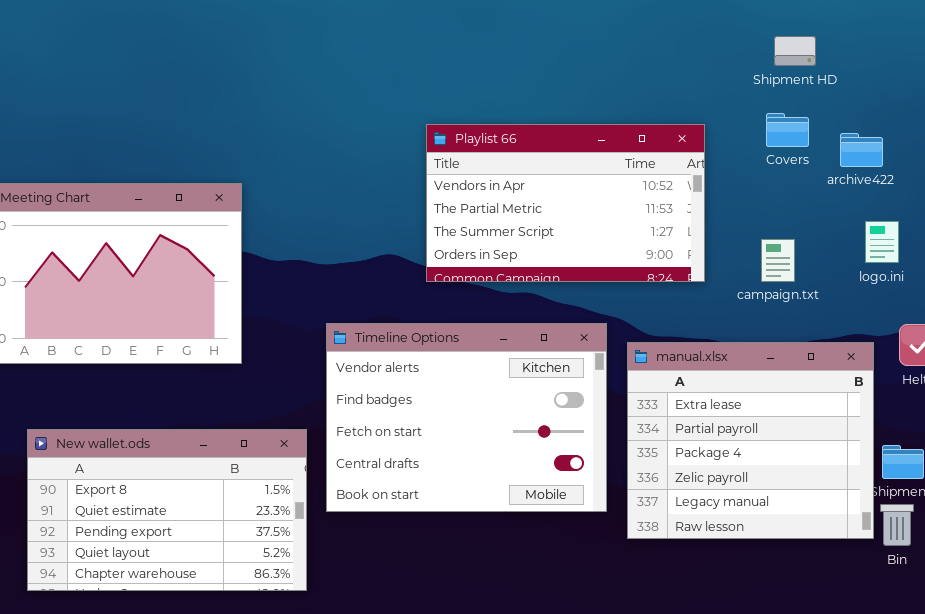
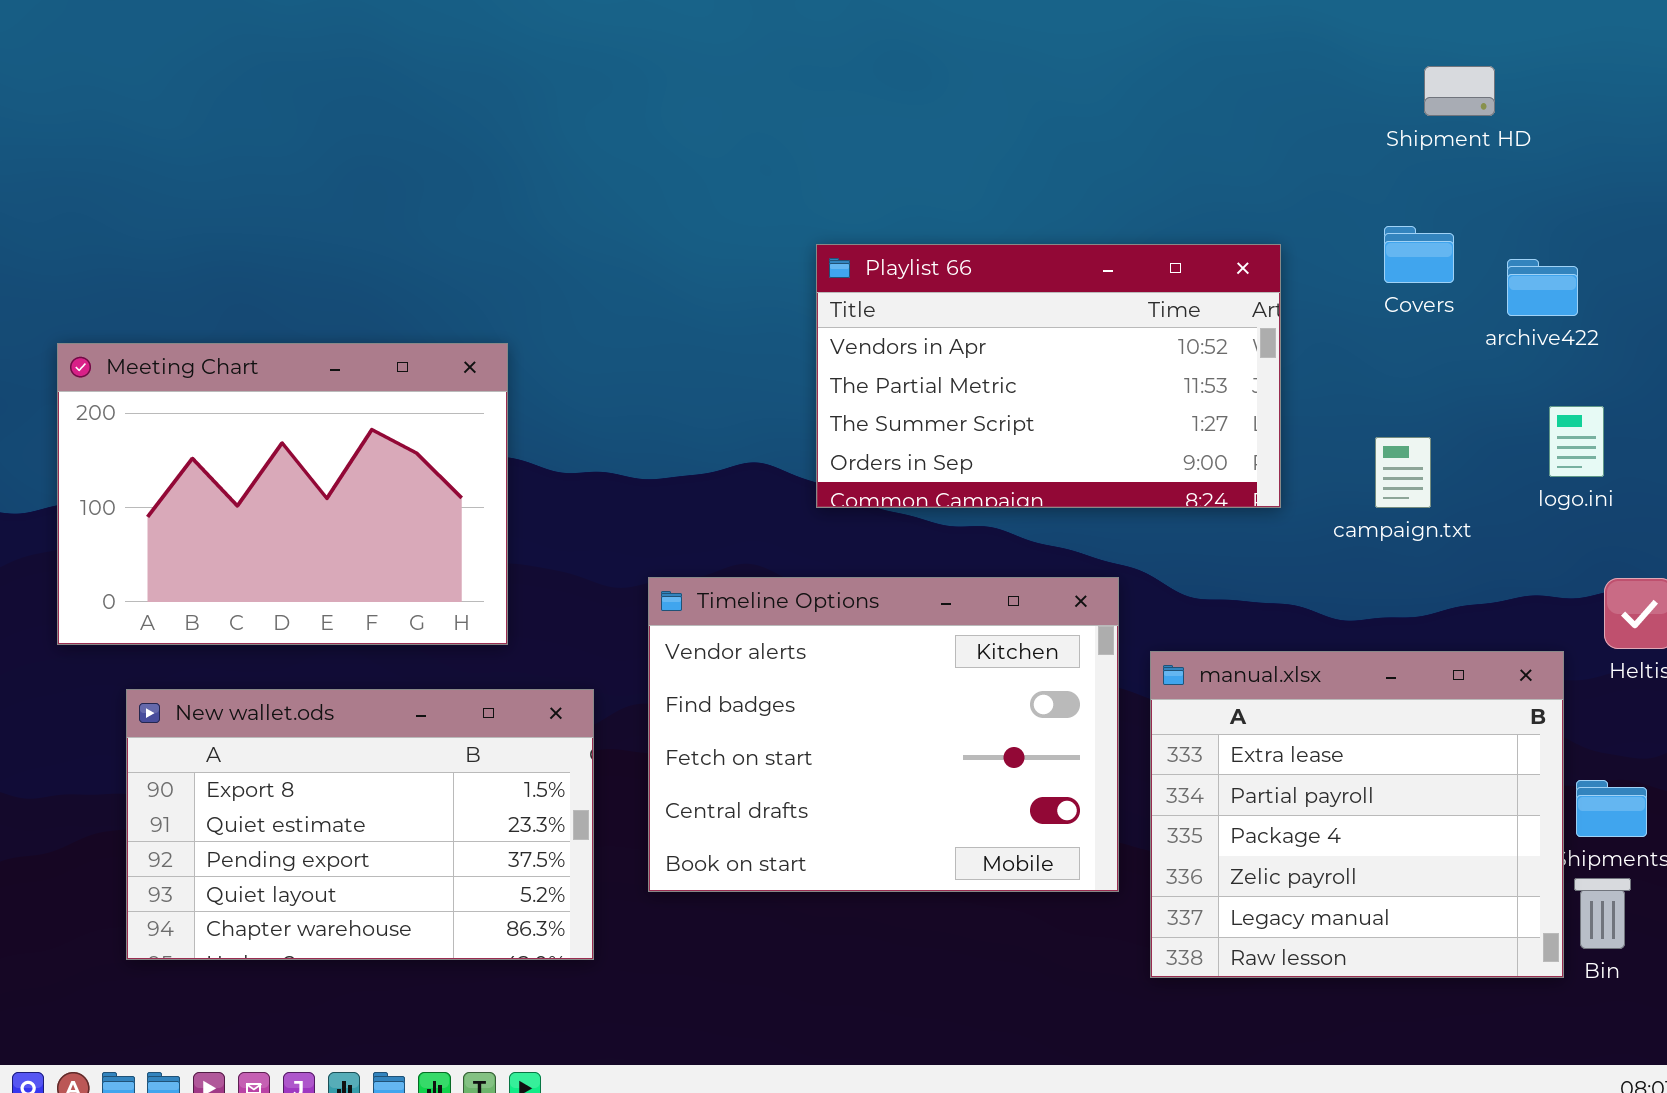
Shipment HD: [774,36,816,66] -> [1424,66,1495,116], moved
manual.xlsx: [627,342,874,539] -> [1150,651,1564,978], moved
New wallet.ods: [27,429,307,591] -> [126,689,594,960], moved

